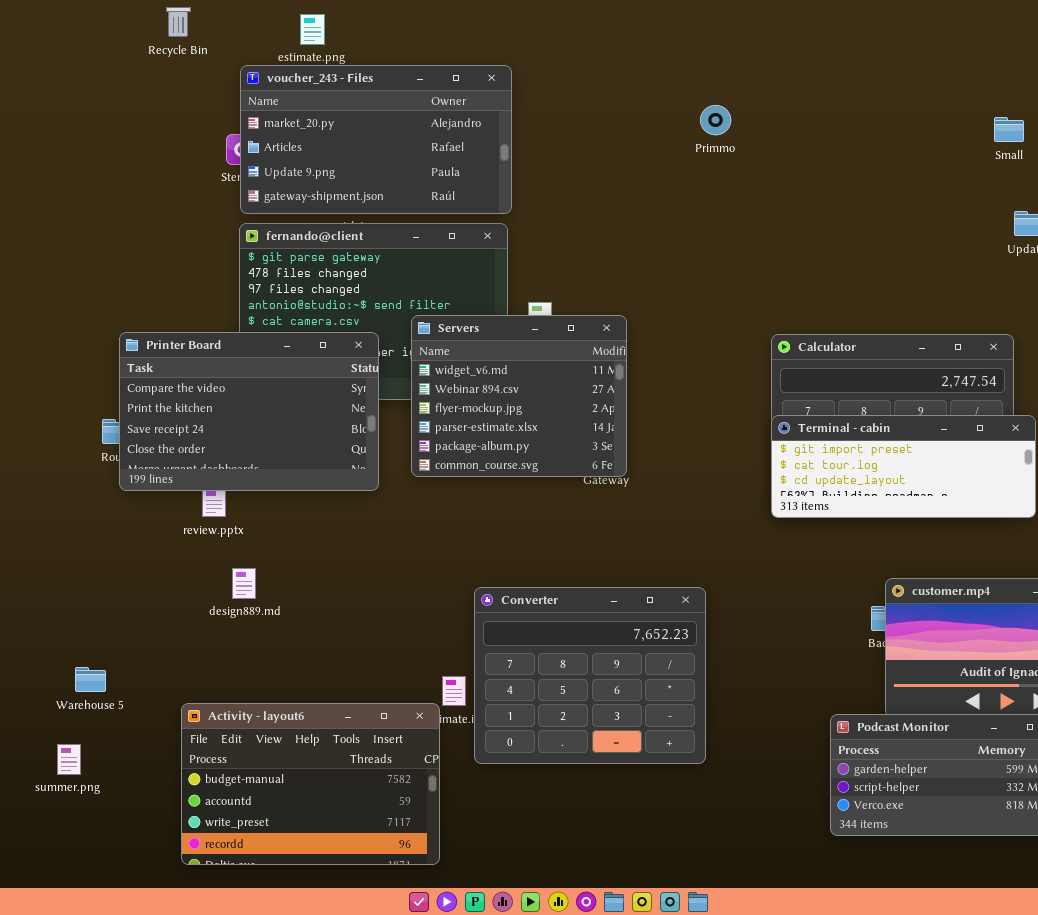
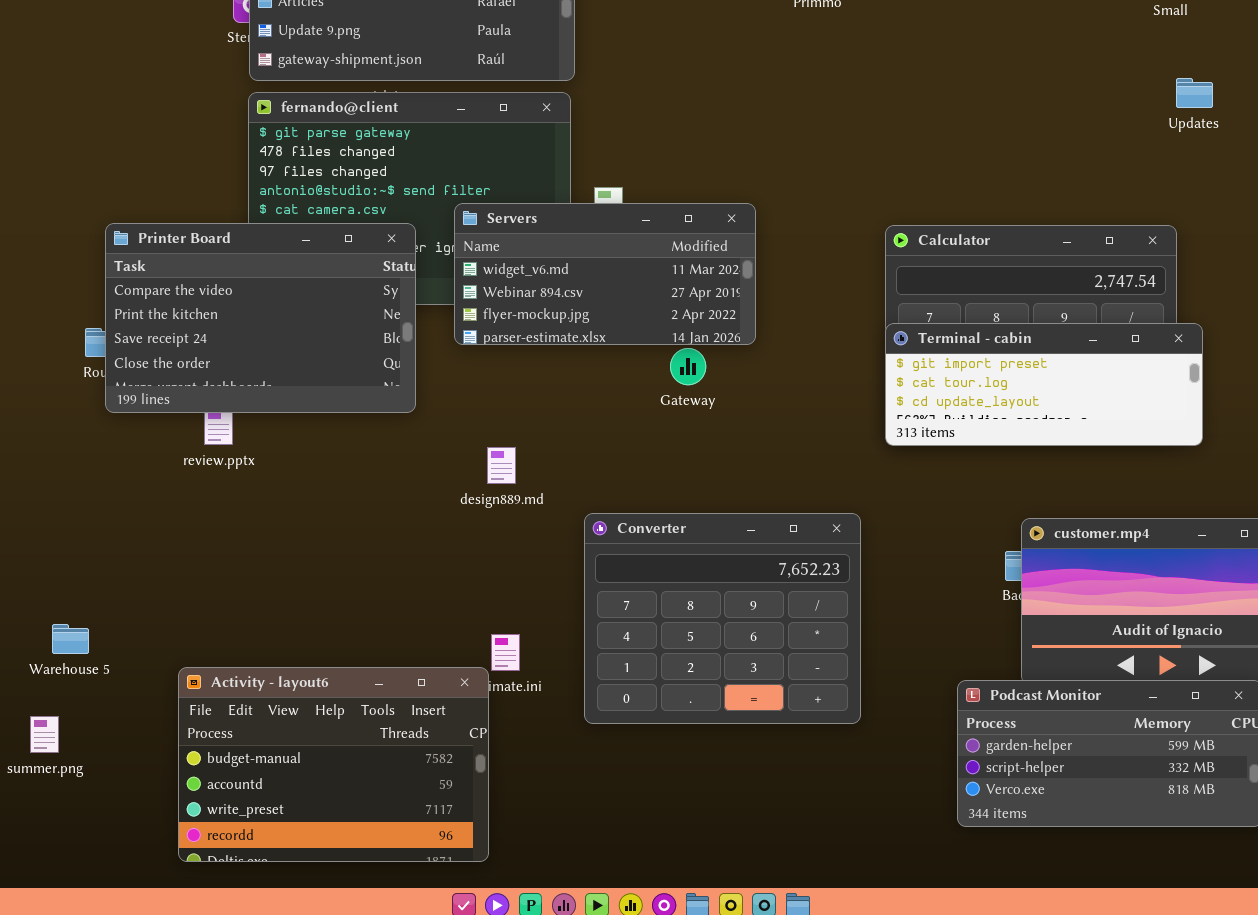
Servers: [411,315,627,477] -> [454,203,756,345], resized
design889.md: [232,568,256,599] -> [487,447,516,484], moved
Converter: [474,587,706,764] -> [584,513,861,724], moved

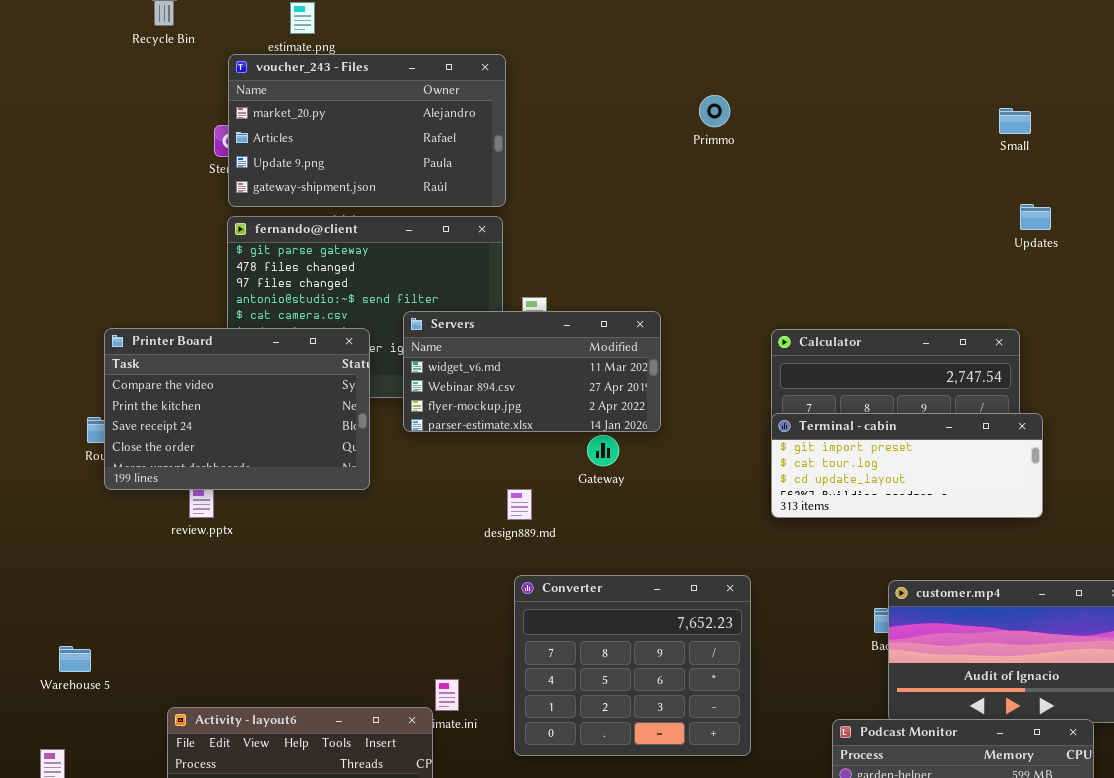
design889.md: [487,447,516,484] -> [507,489,532,520], moved
Warehouse 5: [52,624,89,654] -> [59,646,91,672], moved

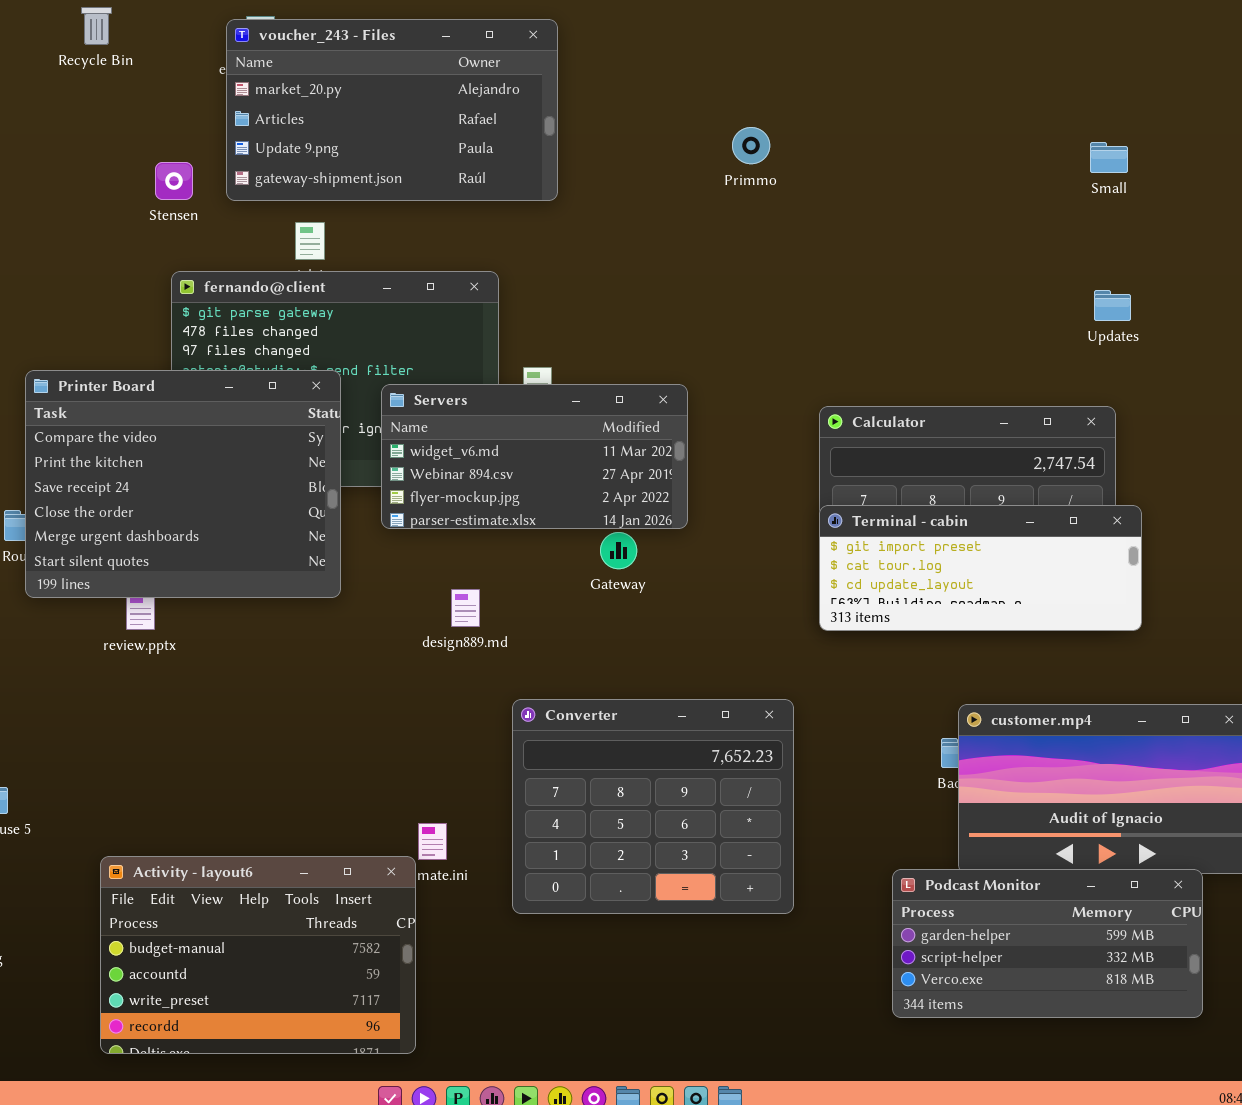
voucher_243 - Files: [228,54,506,207] -> [226,19,558,201], moved
Updates: [1020,204,1051,230] -> [1094,290,1131,321], moved
Printer Board: [104,328,370,490] -> [25,370,341,598], resized
design889.md: [507,489,532,520] -> [451,589,480,627], moved

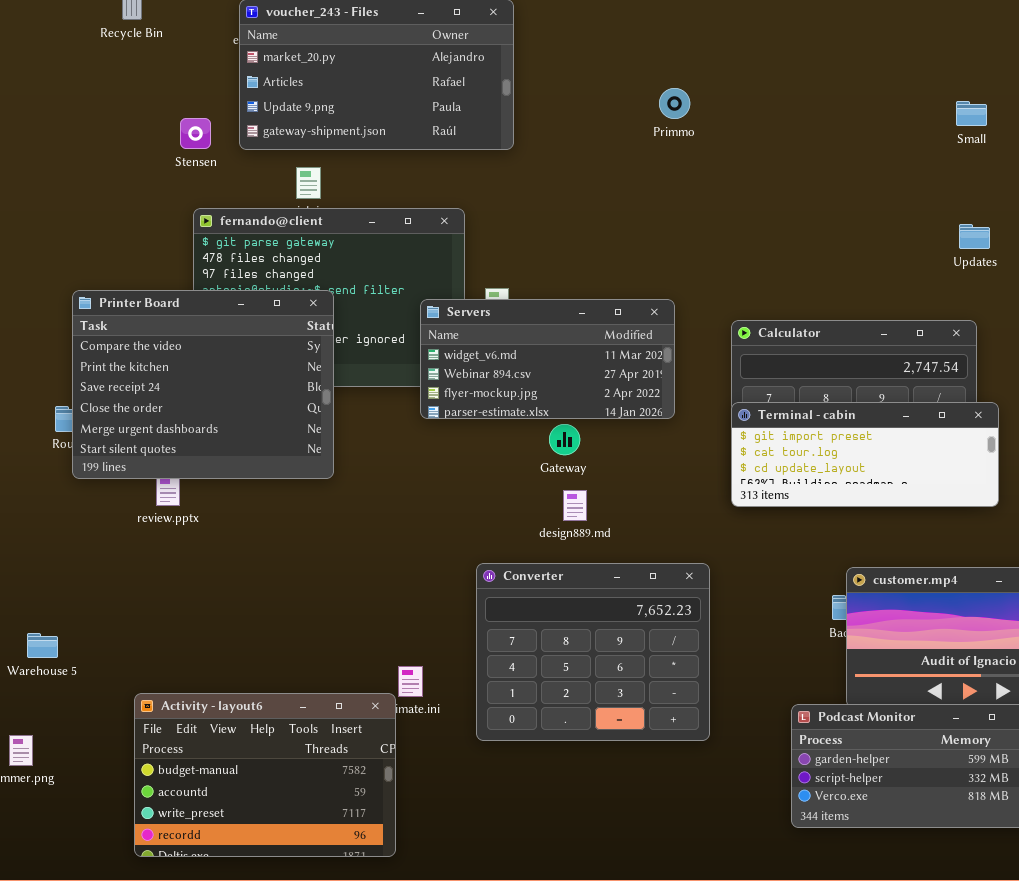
Servers: [381,384,688,529] -> [420,299,675,419], moved
design889.md: [451,589,480,627] -> [563,490,587,521], moved

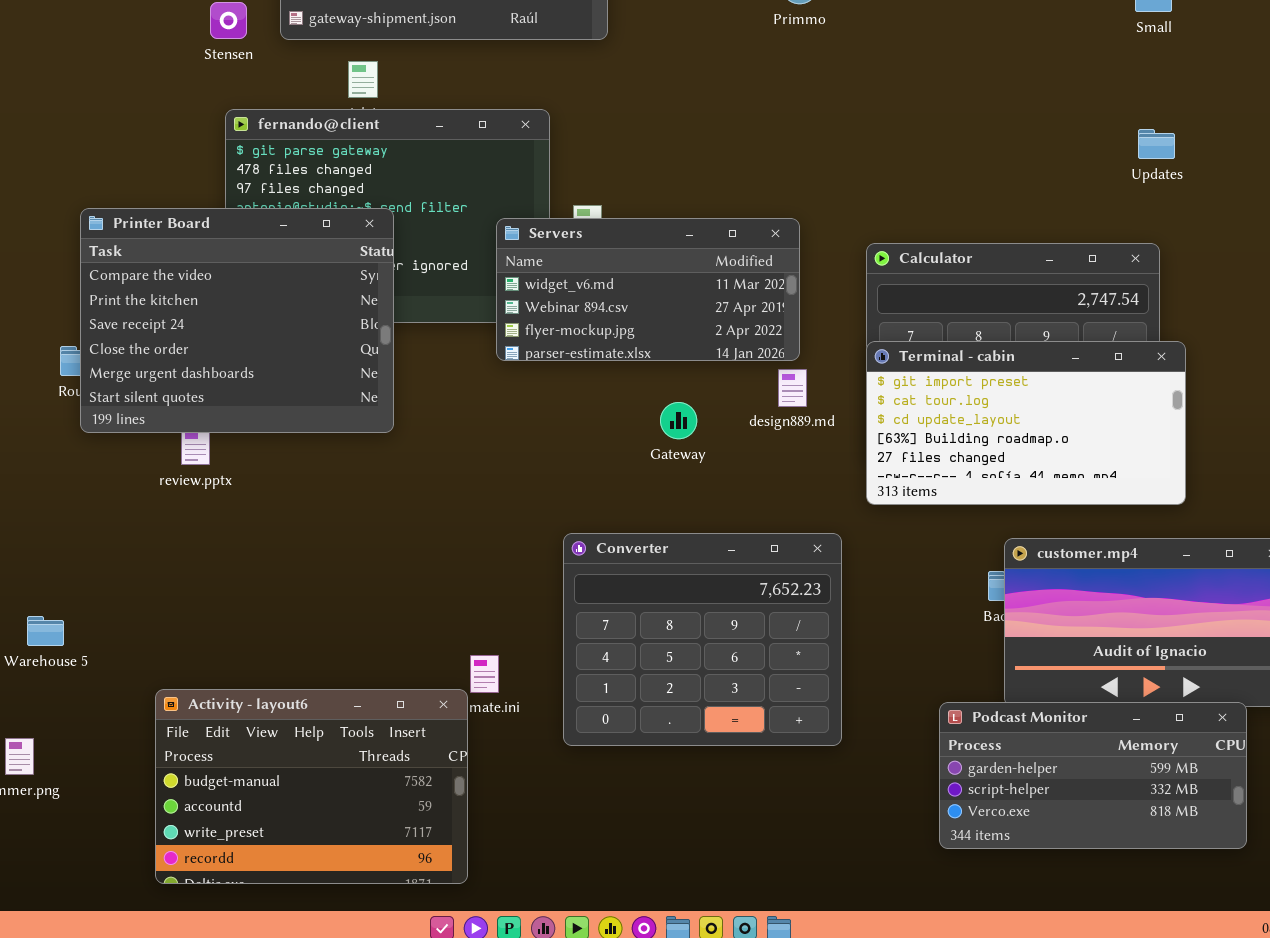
Terminal - cabin: [731,402,999,507] -> [866,341,1186,505], resized
Gateway: [549,424,580,455] -> [660,402,697,439], moved
design889.md: [563,490,587,521] -> [778,369,807,407], moved

